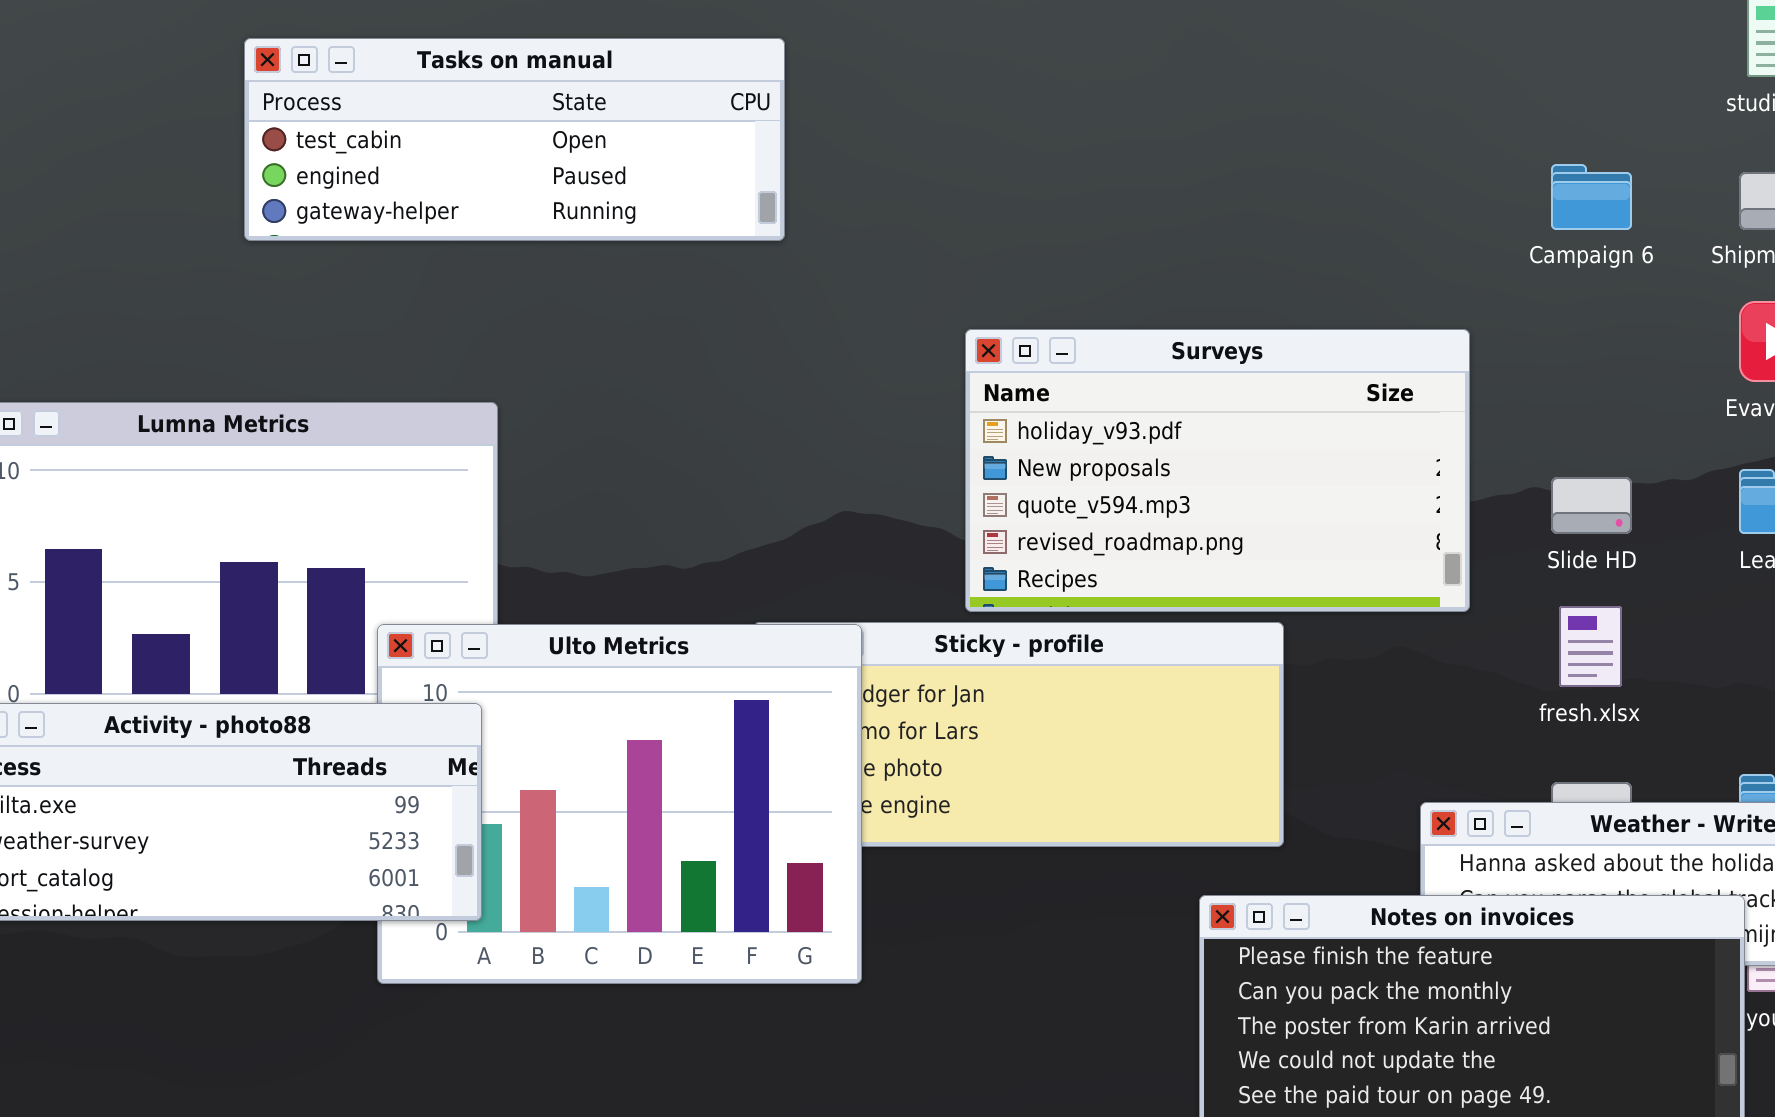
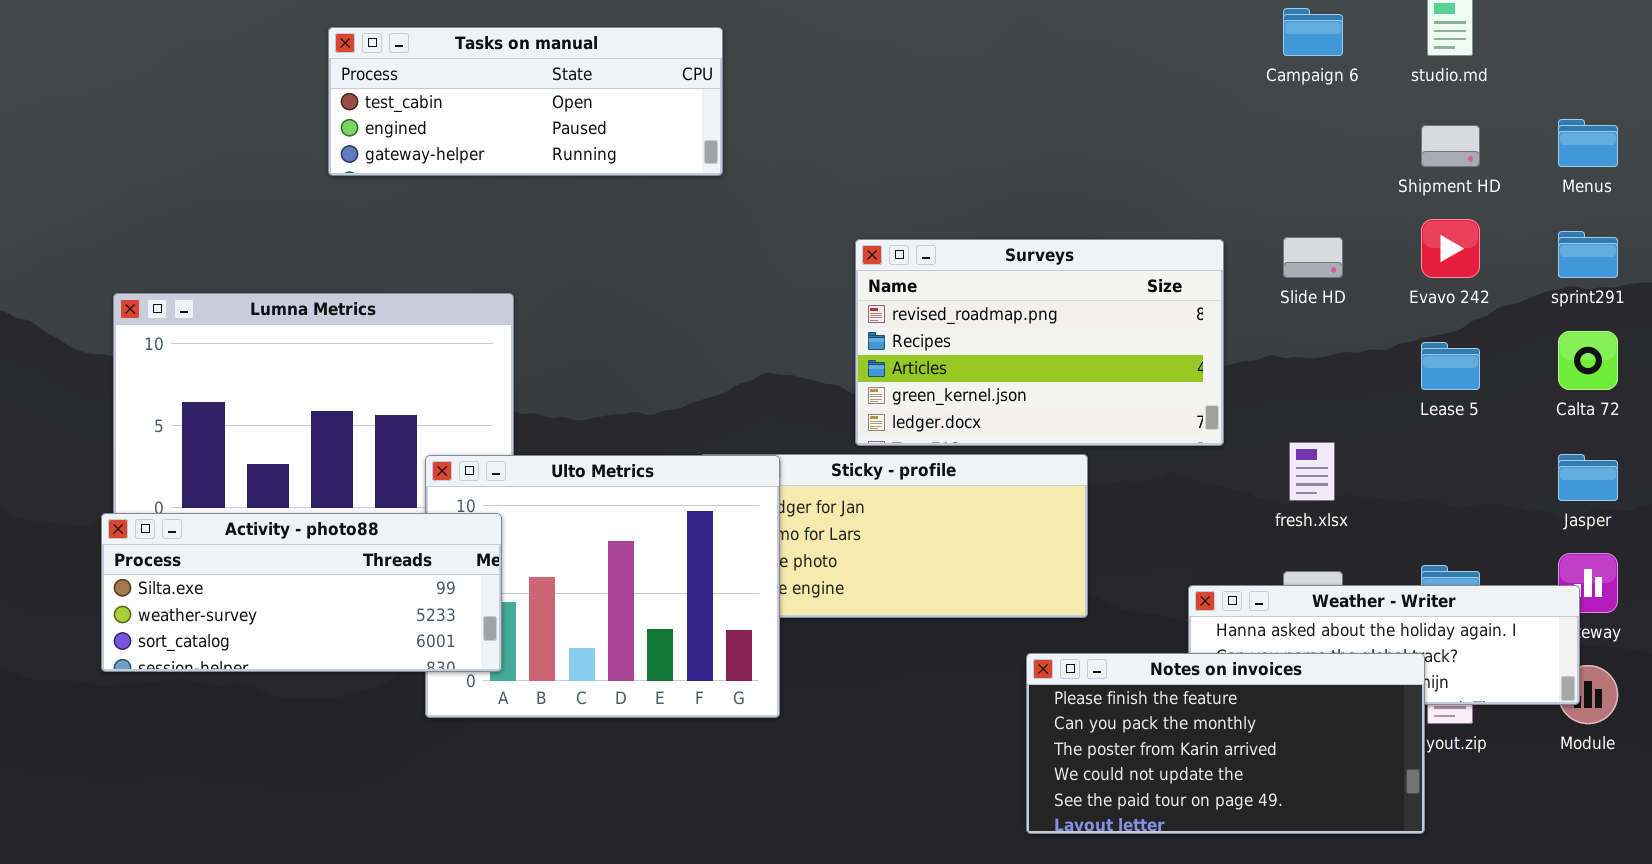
Campaign 6: [1551,164,1632,230] -> [1283,8,1343,56], moved
Surveys: [965,329,1470,612] -> [855,239,1224,446], scrolled down 3 rows
Slide HD: [1551,477,1632,534] -> [1283,237,1343,278], moved

